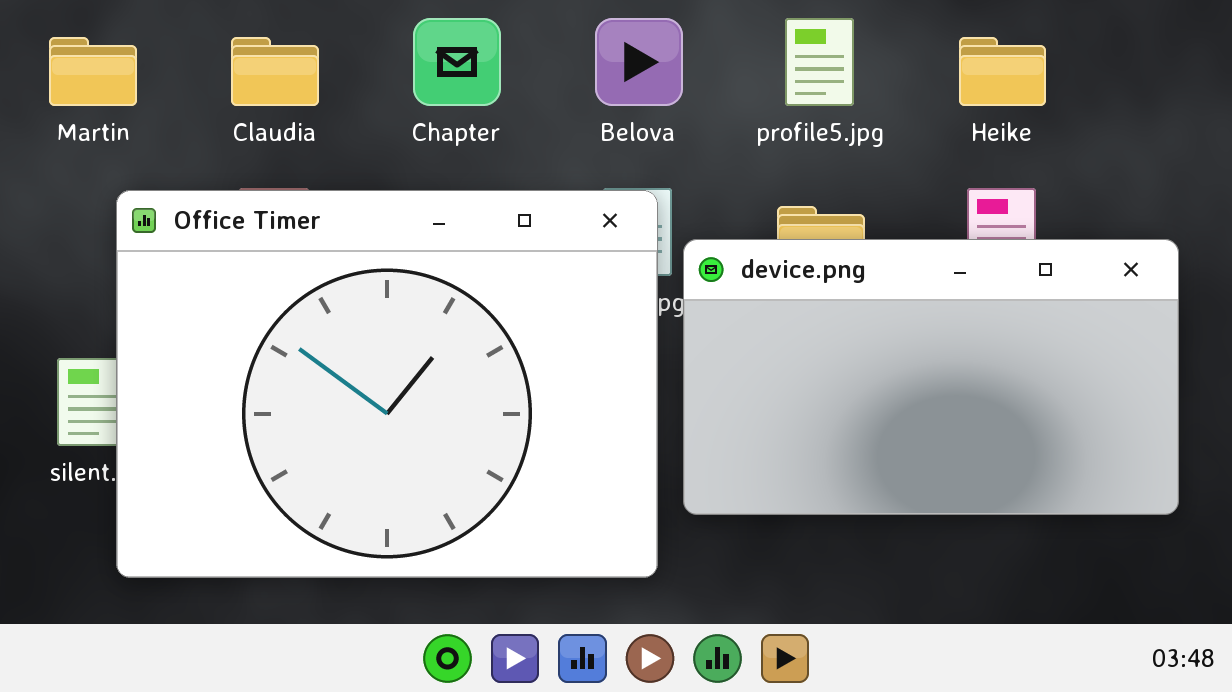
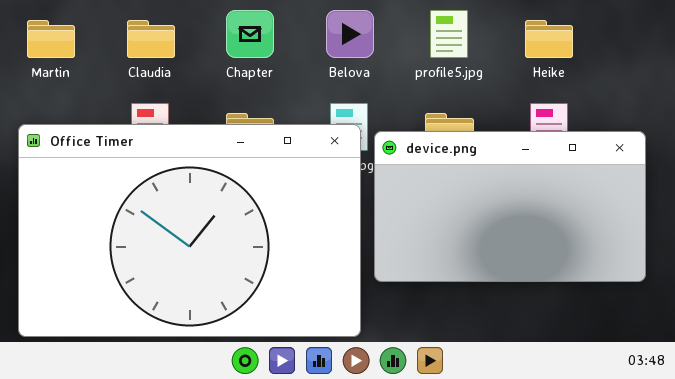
Office Timer: [116,190,658,578] -> [18,124,361,337], moved, resized

